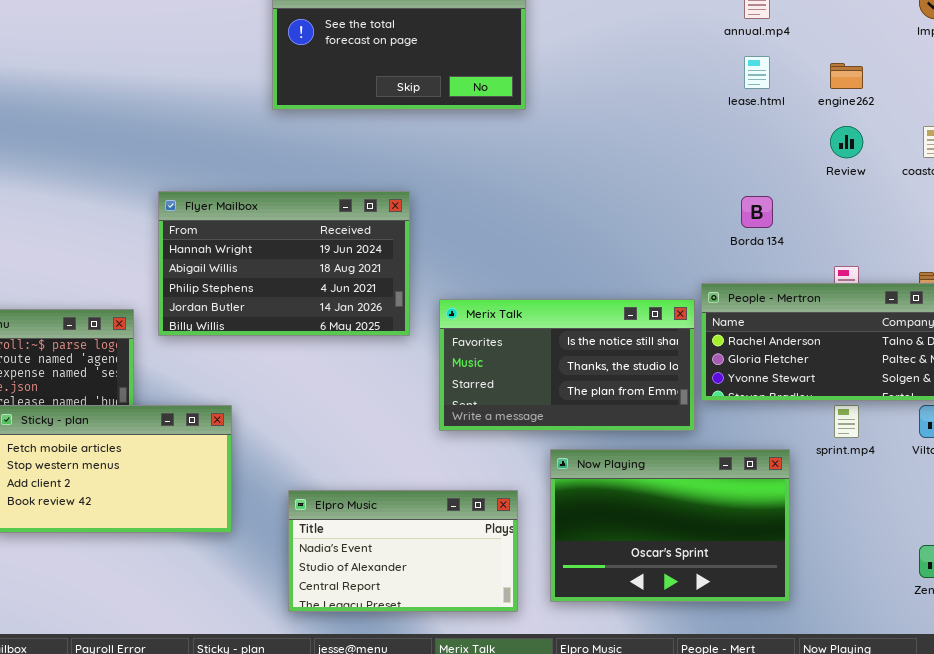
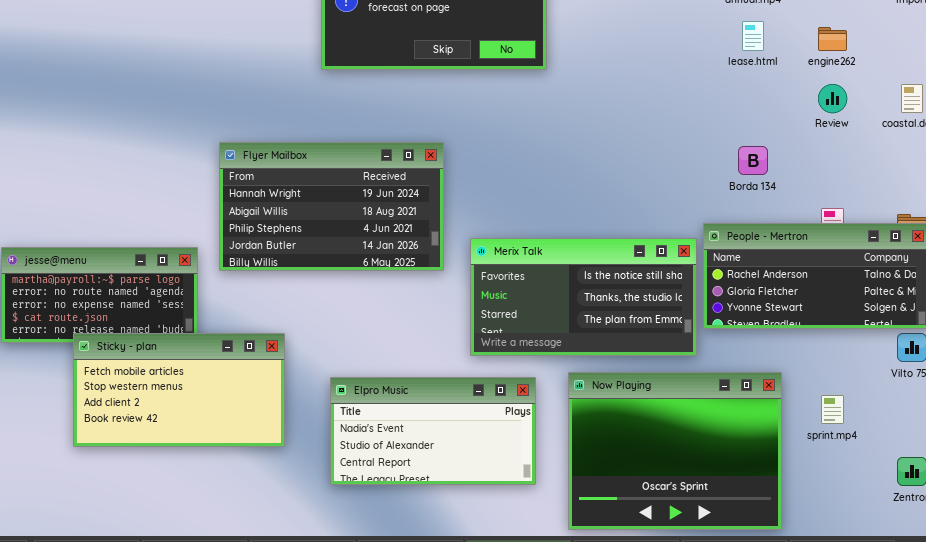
sprint.mp4: [834,405,859,438] -> [821,395,844,424], moved
Now Playing: [550,449,790,602] -> [568,372,782,530], resized
Elpro Music: [288,490,518,612] -> [330,377,536,485], moved

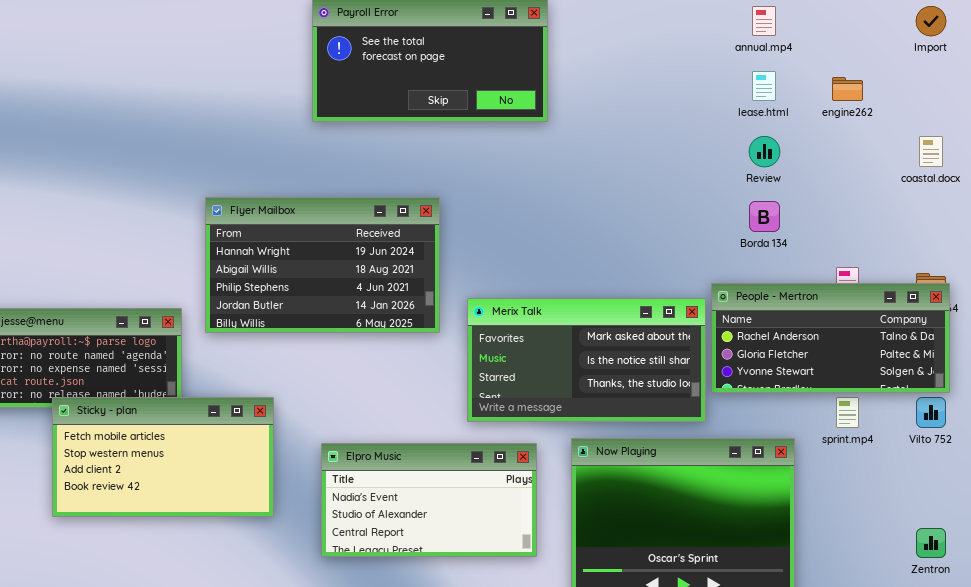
Review: [818,84,847,113] -> [749,136,780,167], moved
Merix Talk: [470,238,697,356] -> [467,298,706,422], scrolled up 1 row
sprint.mp4: [821,395,844,424] -> [836,397,859,428], moved

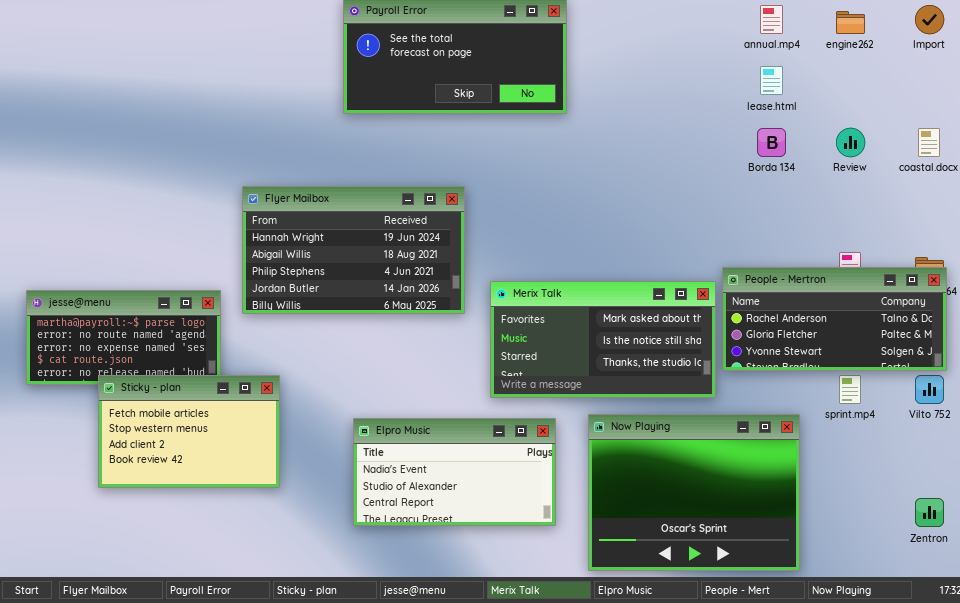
engine262: [832,77,863,101] -> [836,11,865,34], moved
Review: [749,136,780,167] -> [836,128,865,157], moved
Borda 134: [749,201,780,232] -> [757,128,786,157], moved
Sticky - plan: [52,397,274,517] -> [98,375,280,488], resized

